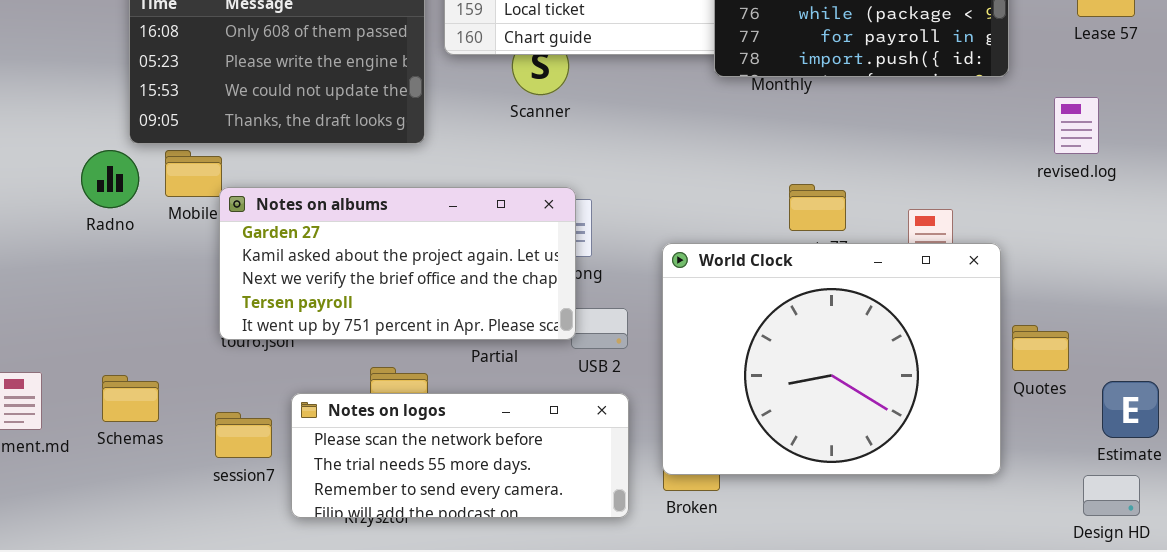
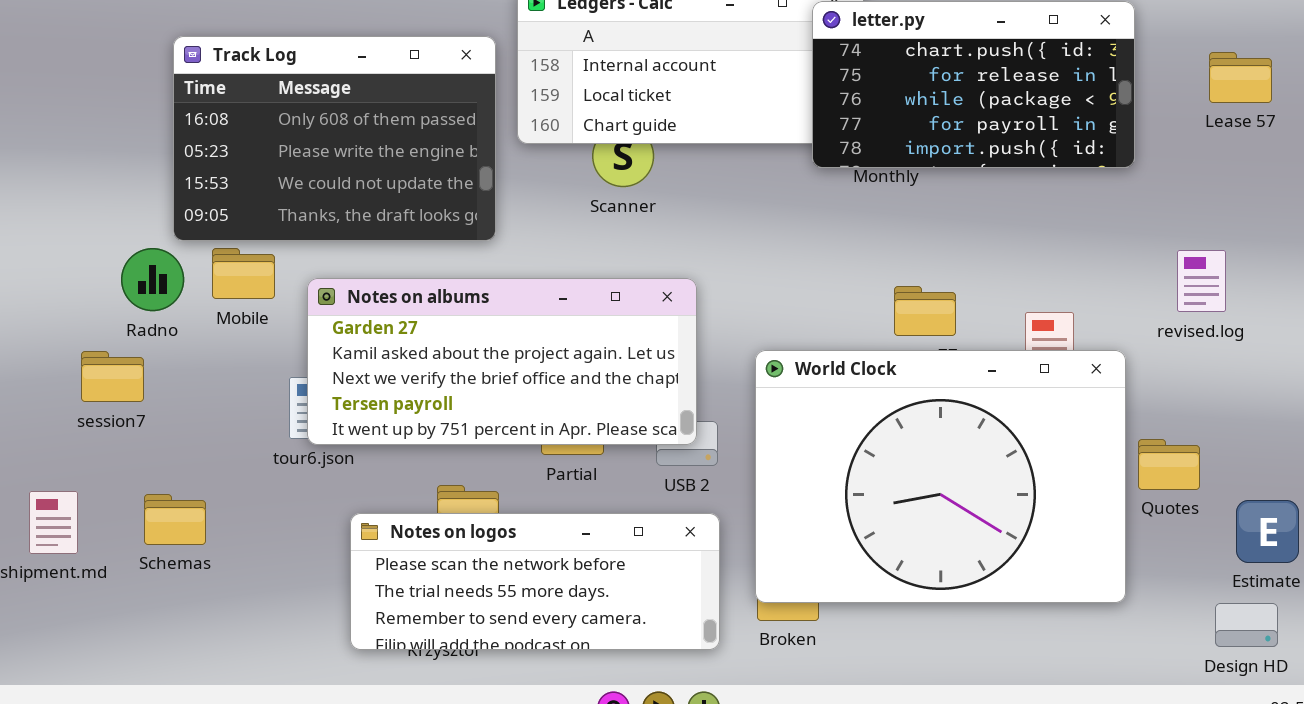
revised.log: [1054,97,1099,154] -> [1177,250,1226,312], moved
Notes on albums: [219,187,576,340] -> [307,278,697,445], moved
session7: [215,412,272,458] -> [81,351,144,402], moved

